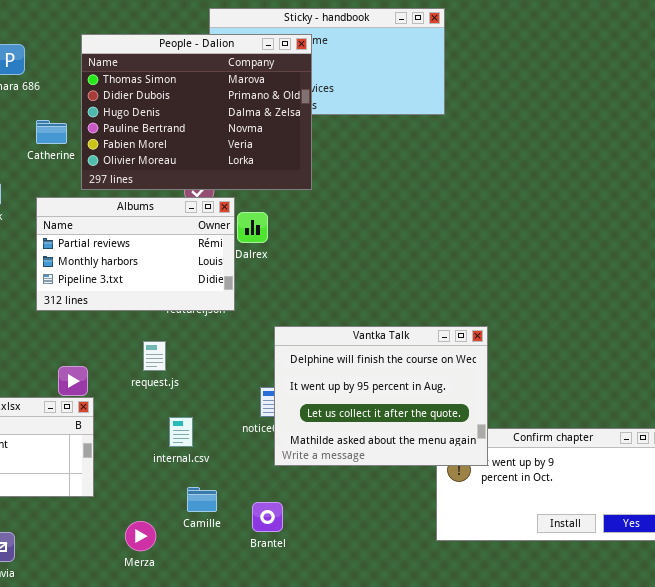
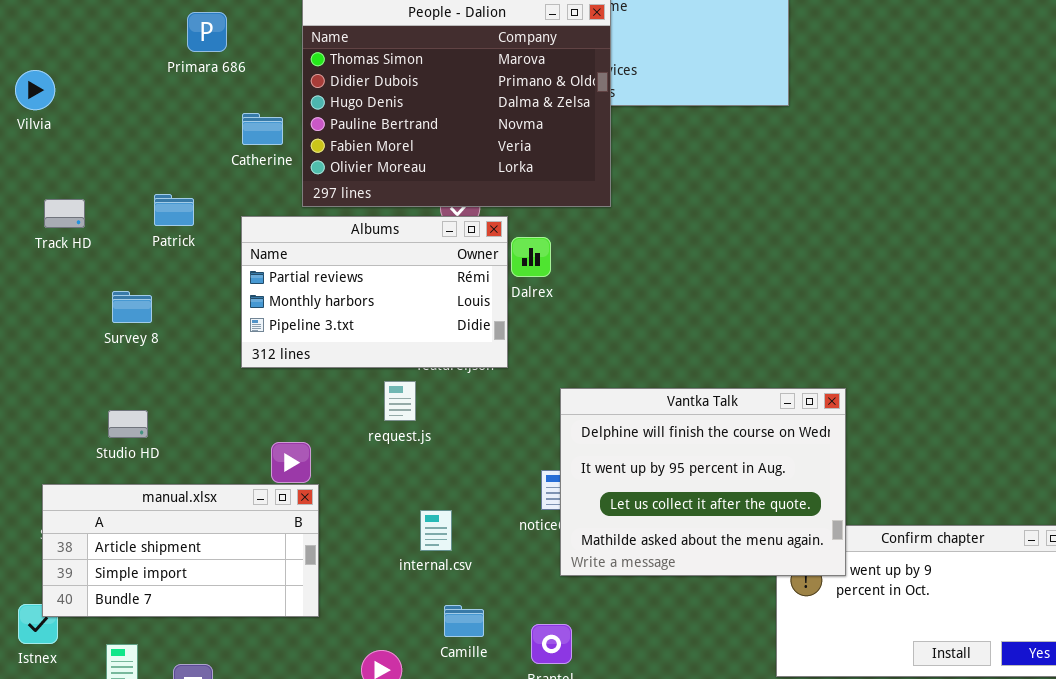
request.js: [143,341,166,371] -> [384,381,416,421], moved

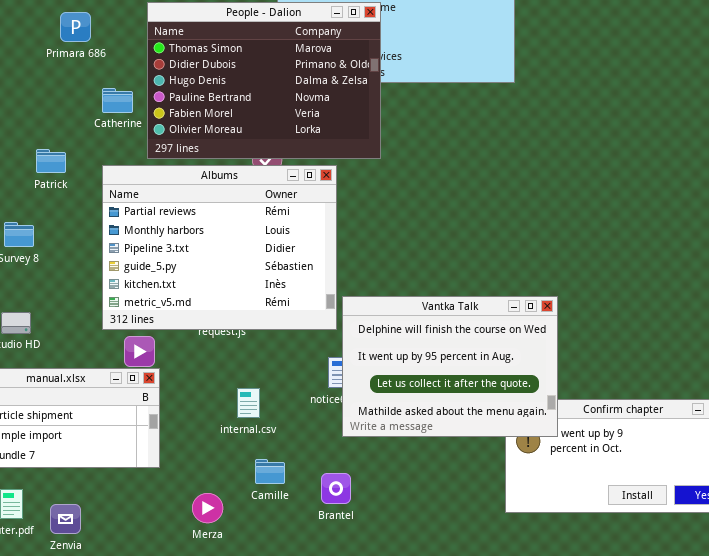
Albums: [241,216,508,368] -> [102,165,337,330], resized

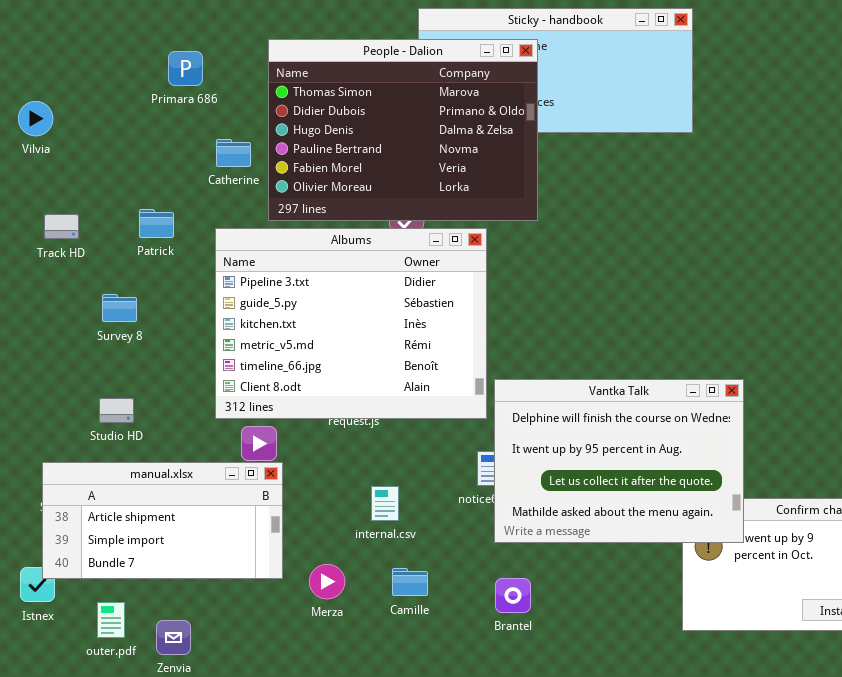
Albums: [102,165,337,330] -> [215,228,487,419], scrolled down 2 rows
Brantel: [321,473,351,504] -> [495,578,531,613], moved
Merza: [192,493,223,523] -> [309,564,345,599], moved

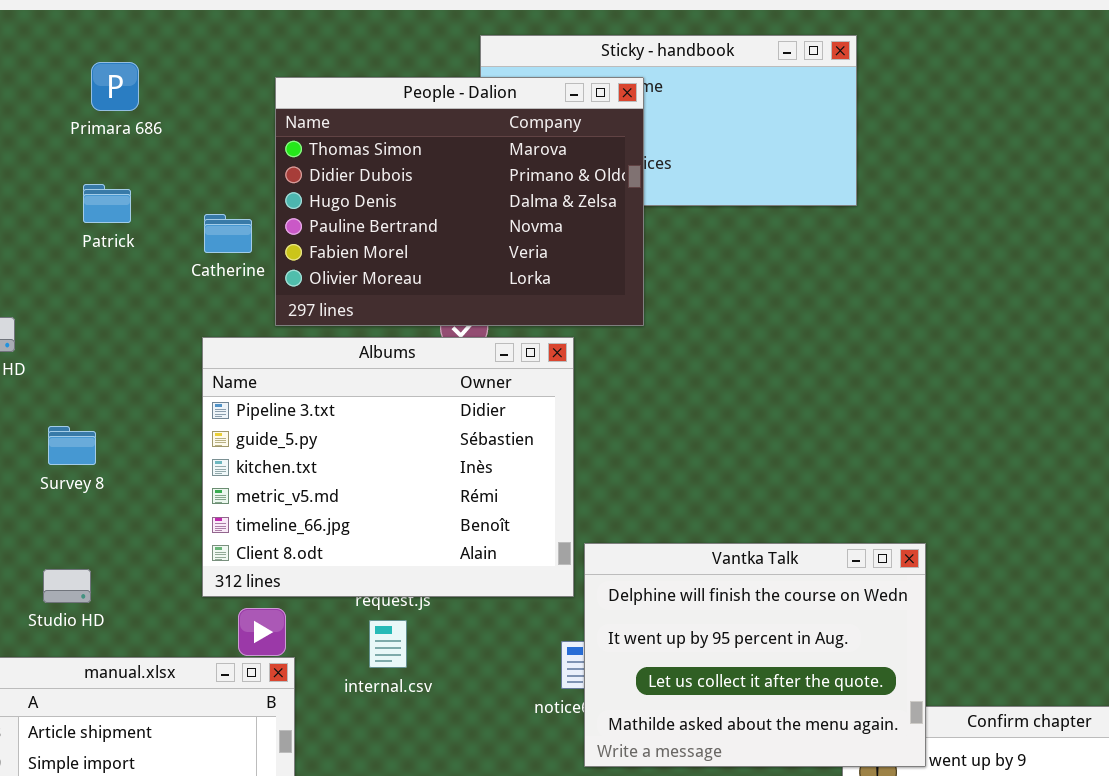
Primara 686: [168,51,203,86] -> [91,62,139,111], moved
Patrick: [139,209,174,238] -> [83,184,131,223], moved
internal.csv: [371,486,399,521] -> [369,620,407,668], moved

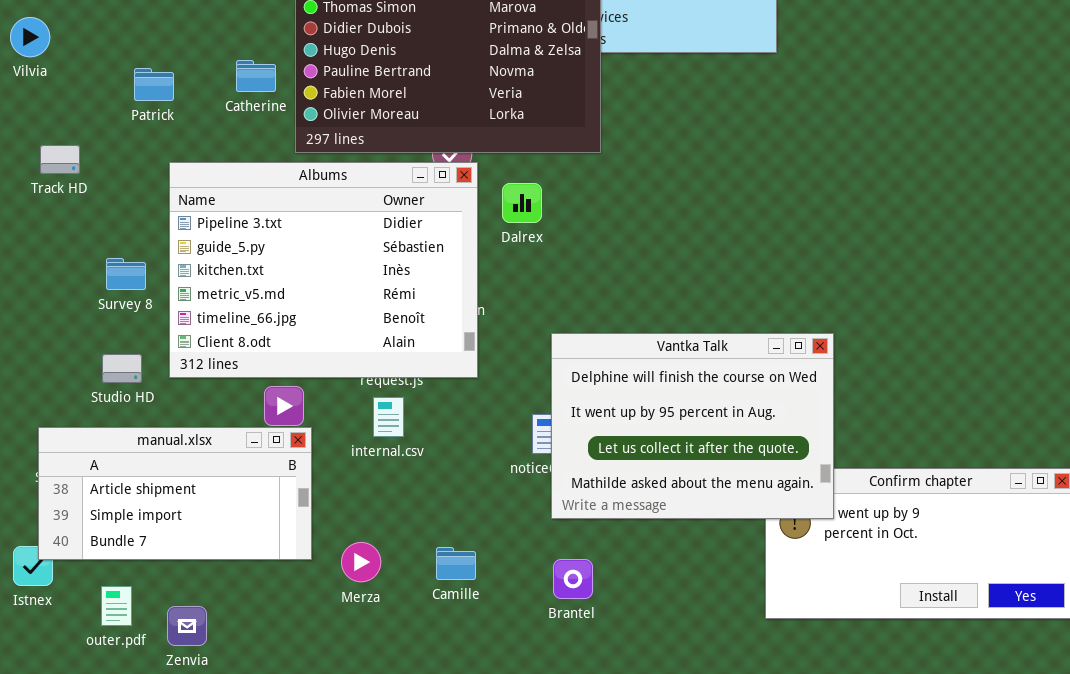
Patrick: [83,184,131,223] -> [134,68,174,101], moved
Albums: [202,337,574,597] -> [169,162,478,378], moved
Survey 8: [48,426,96,465] -> [106,258,146,290], moved

